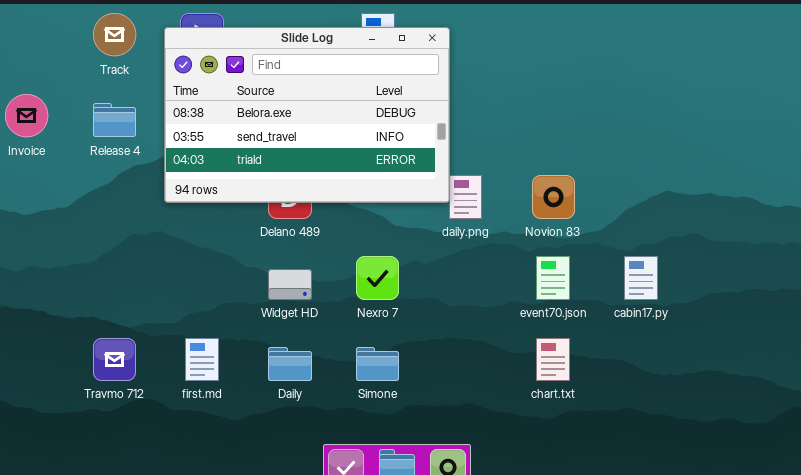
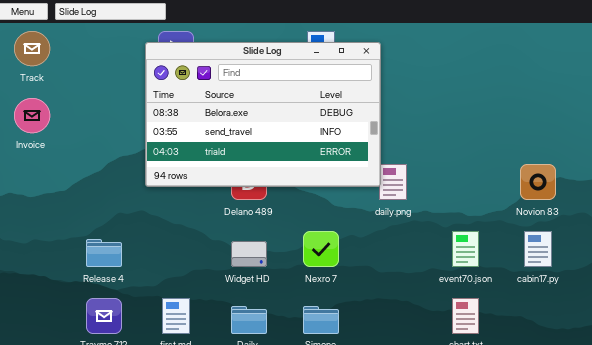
Track: [93,13,136,56] -> [14,31,50,66], moved
Release 4: [93,103,136,137] -> [86,239,122,267], moved
Novion 83: [532,175,575,219] -> [520,164,556,200], moved

